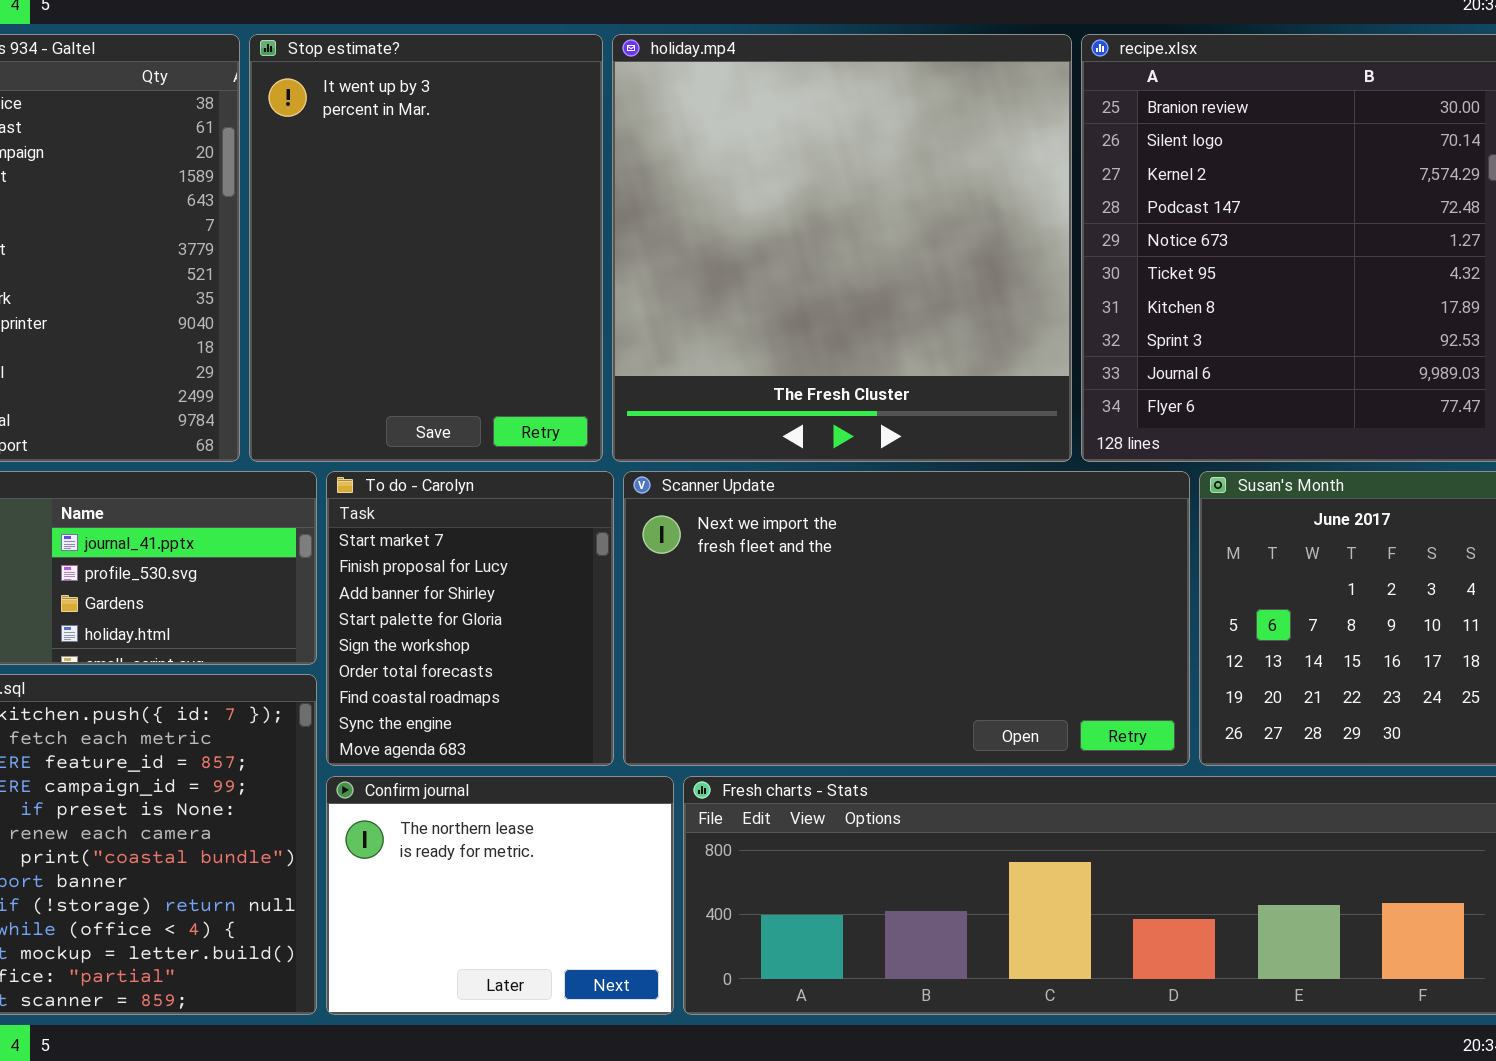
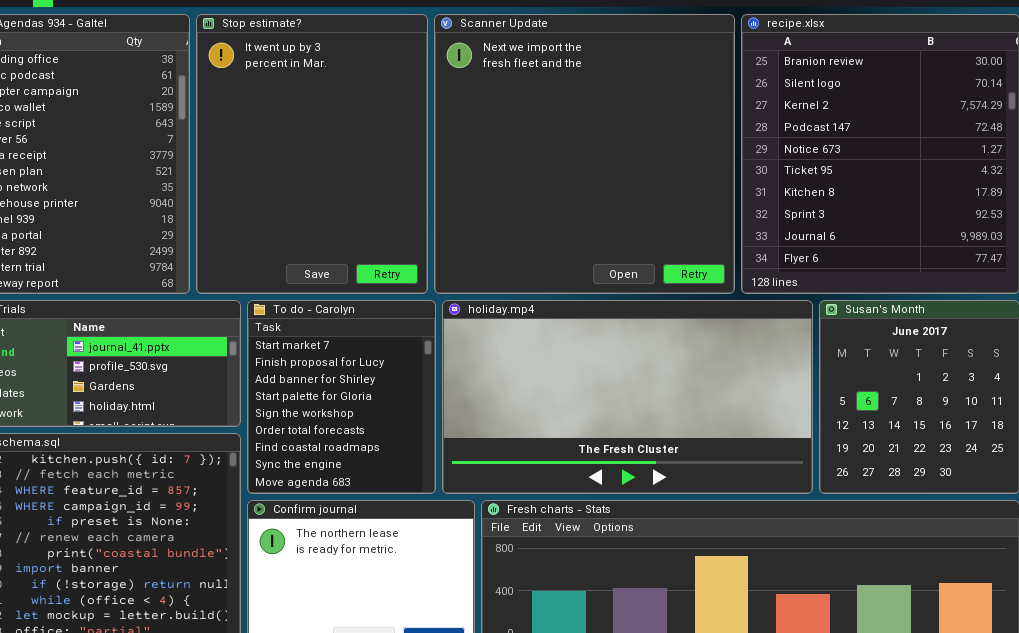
holiday.mp4: [612,34,1072,462] -> [442,300,813,494], moved, resized
Scanner Update: [623,471,1190,766] -> [434,14,735,294], moved, resized

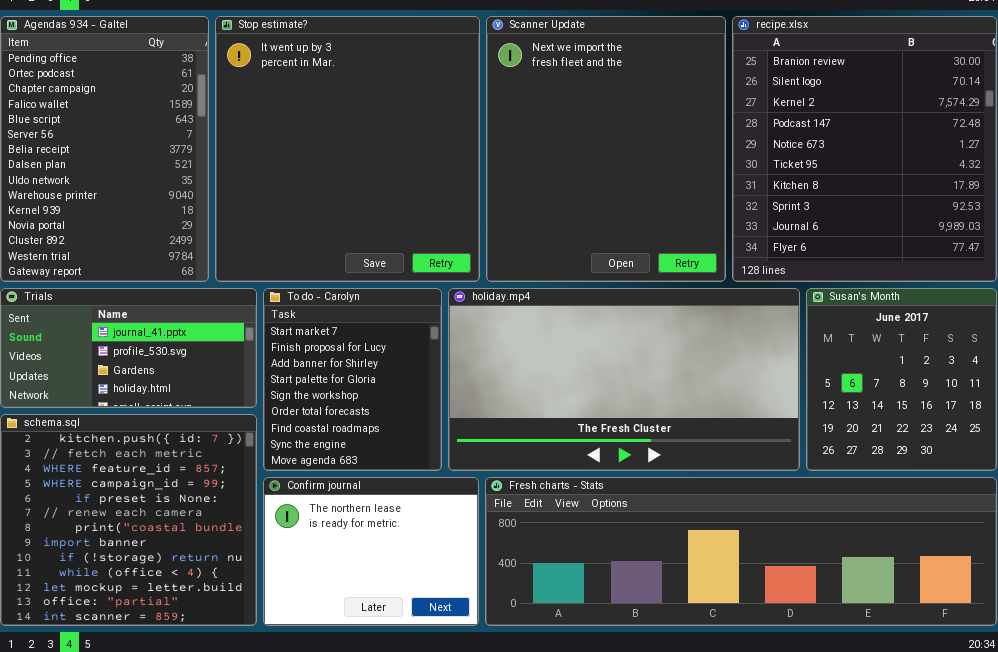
Stop estimate?: [196,14,428,294] -> [215,16,480,282], resized
Scanner Update: [434,14,735,294] -> [486,16,726,282], resized

